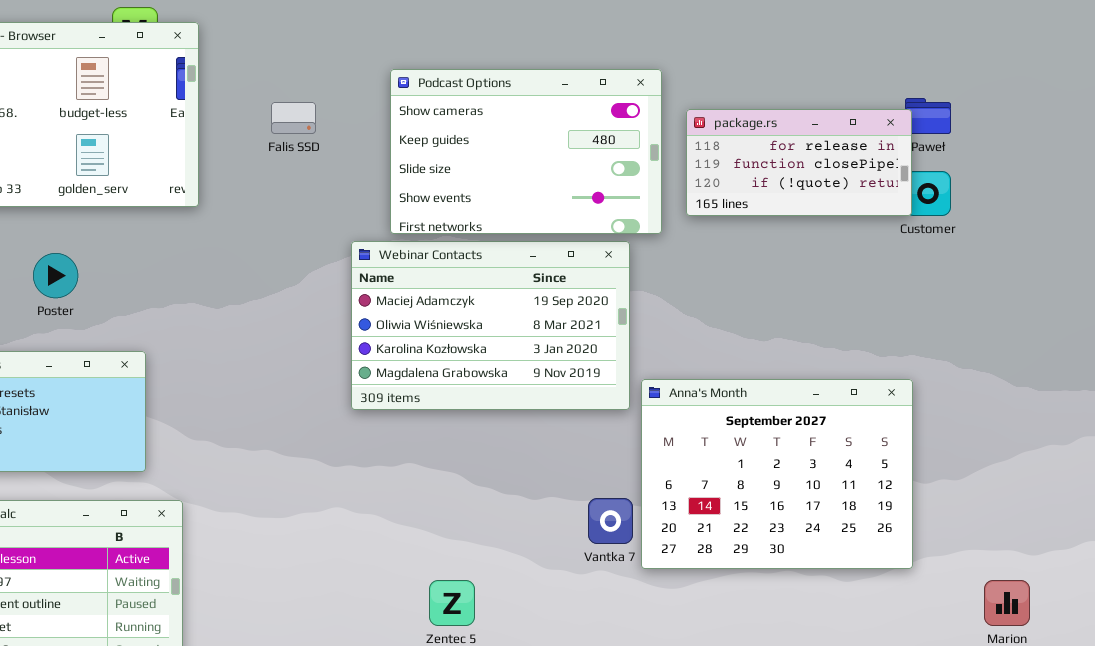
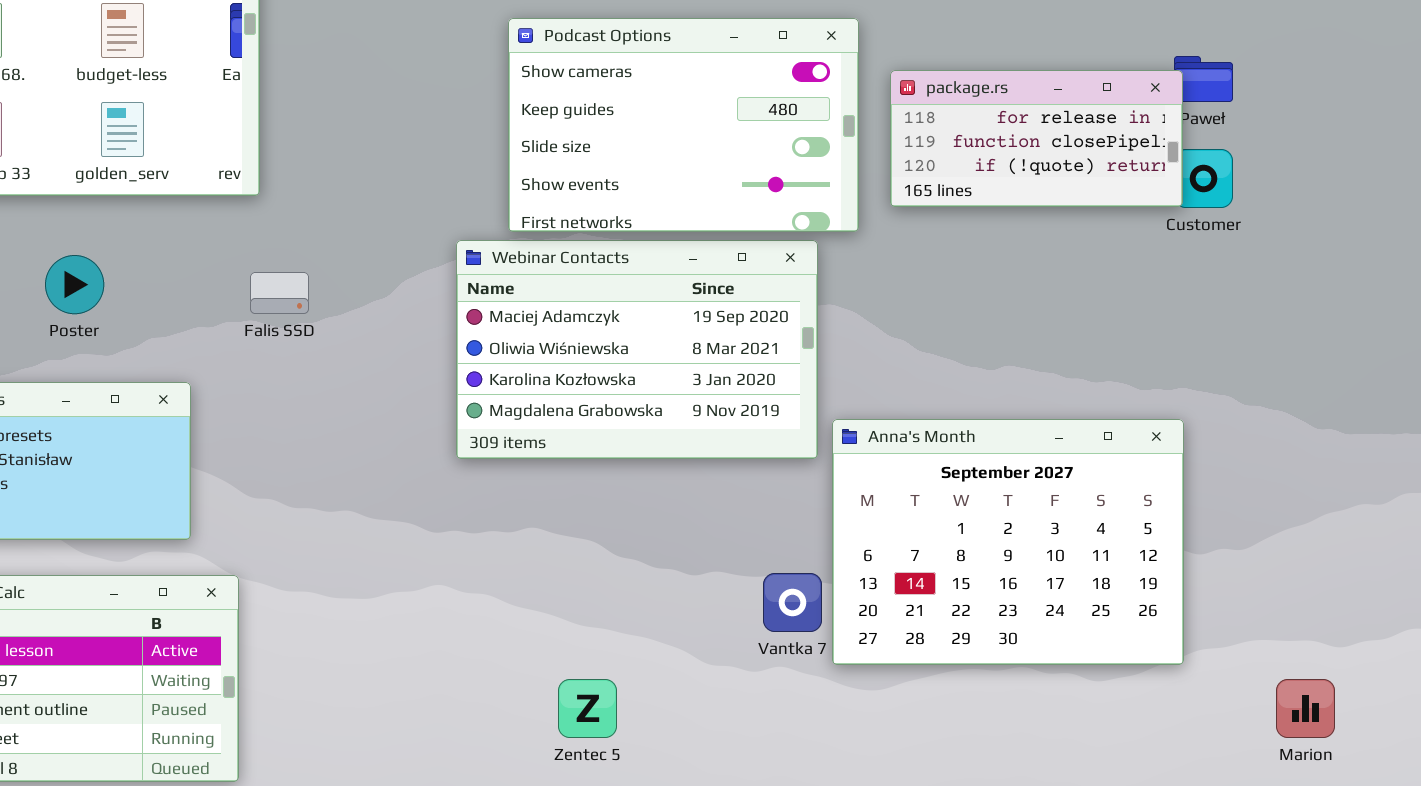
Falis SSD: [271,102,316,134] -> [250,272,309,314], moved

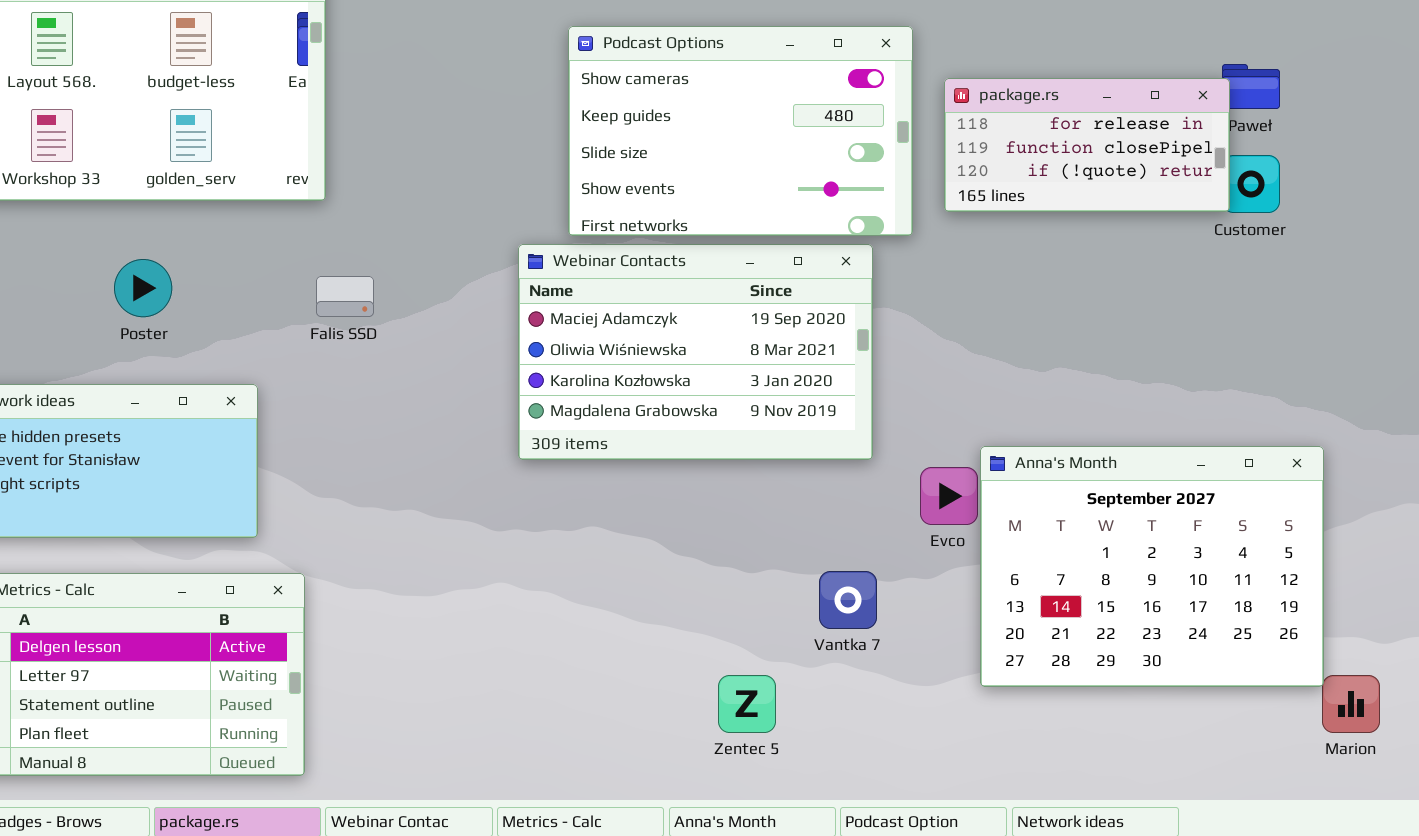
Anna's Month: [832,419,1184,665] -> [980,446,1324,687], moved
Zentec 5: [558,679,617,738] -> [718,675,776,733], moved

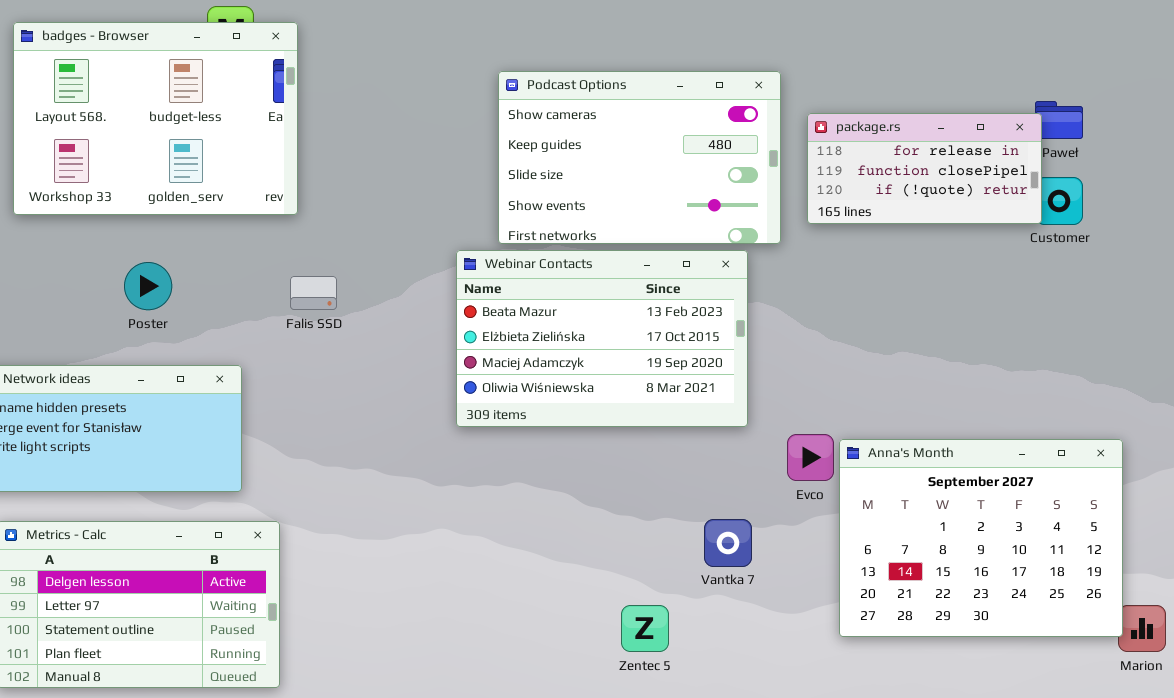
Webinar Contacts: [518,244,873,460] -> [456,250,748,427], scrolled up 2 rows
Anna's Month: [980,446,1324,687] -> [839,439,1123,637], moved

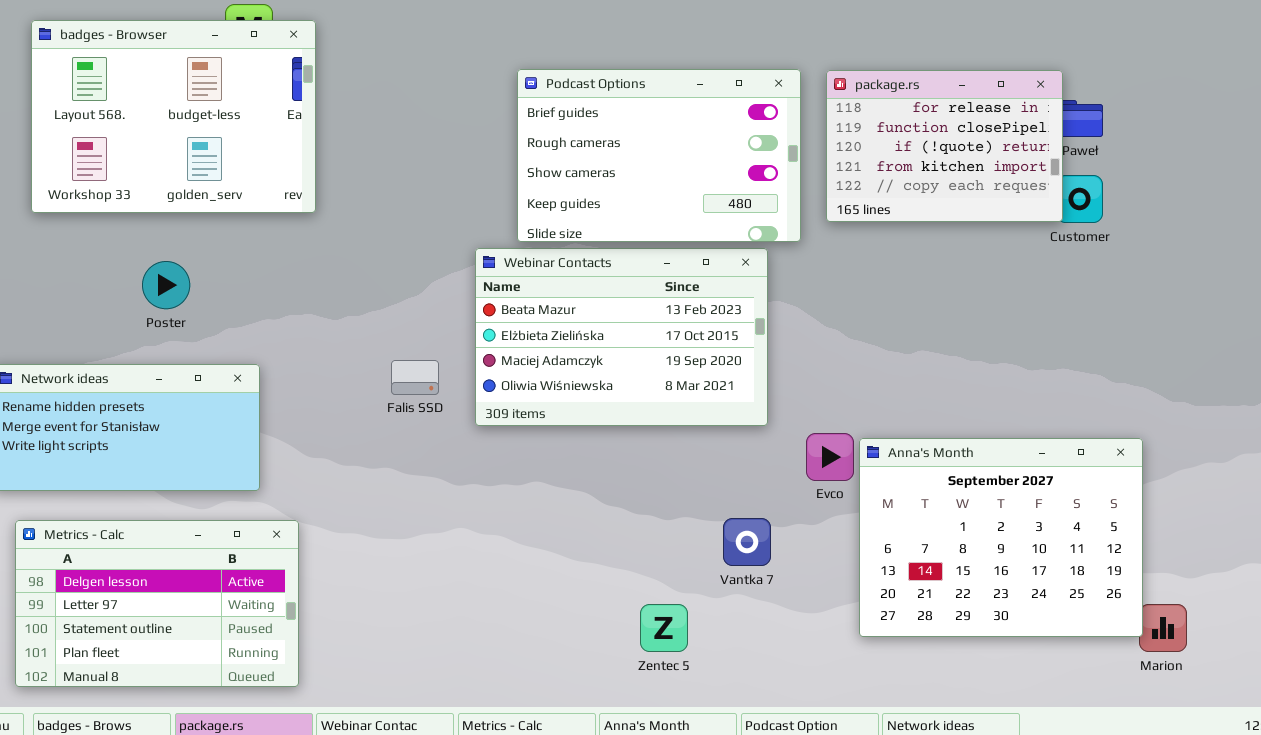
Podcast Options: [498,71,781,244] -> [517,69,801,242], scrolled up 2 rows
package.rs: [807,113,1042,224] -> [826,70,1063,222], resized
Falis SSD: [290,276,337,310] -> [391,360,439,395], moved

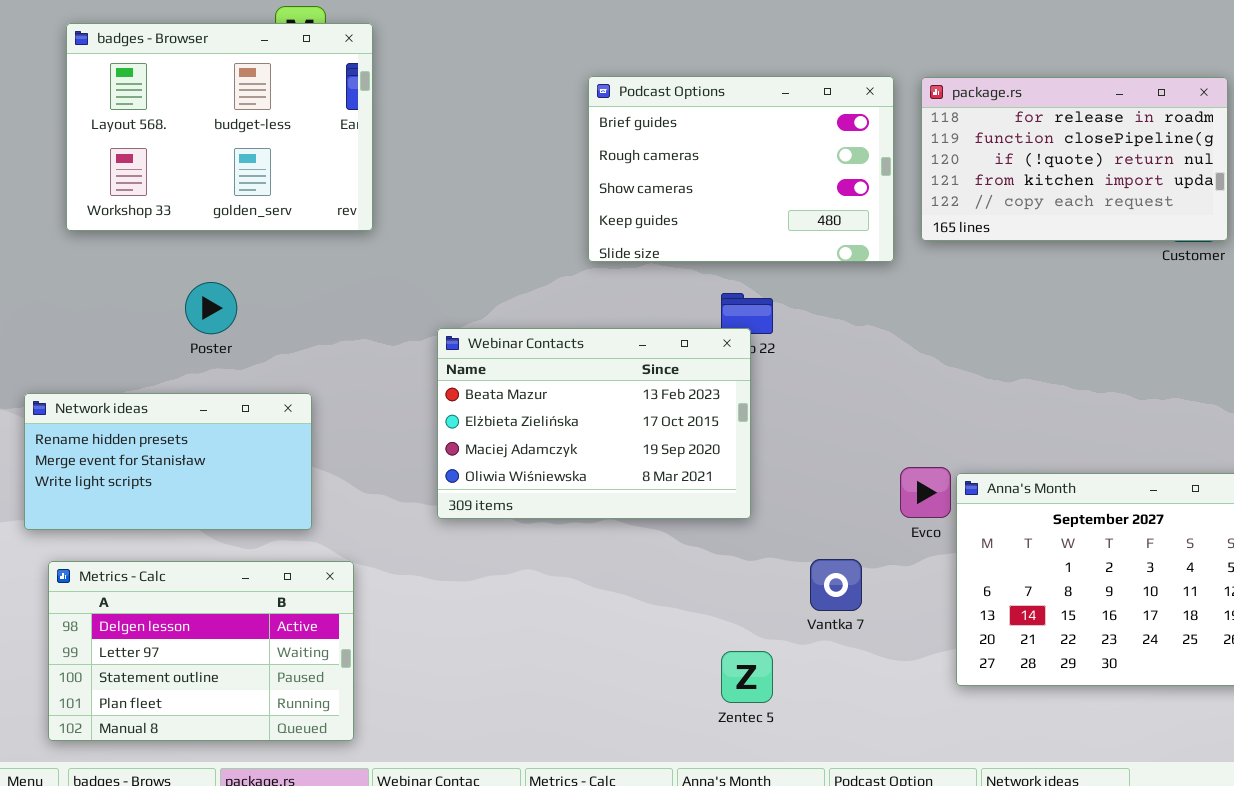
package.rs: [826,70,1063,222] -> [921,77,1228,241], resized
Webinar Contacts: [475,248,768,426] -> [437,328,751,519], moved

